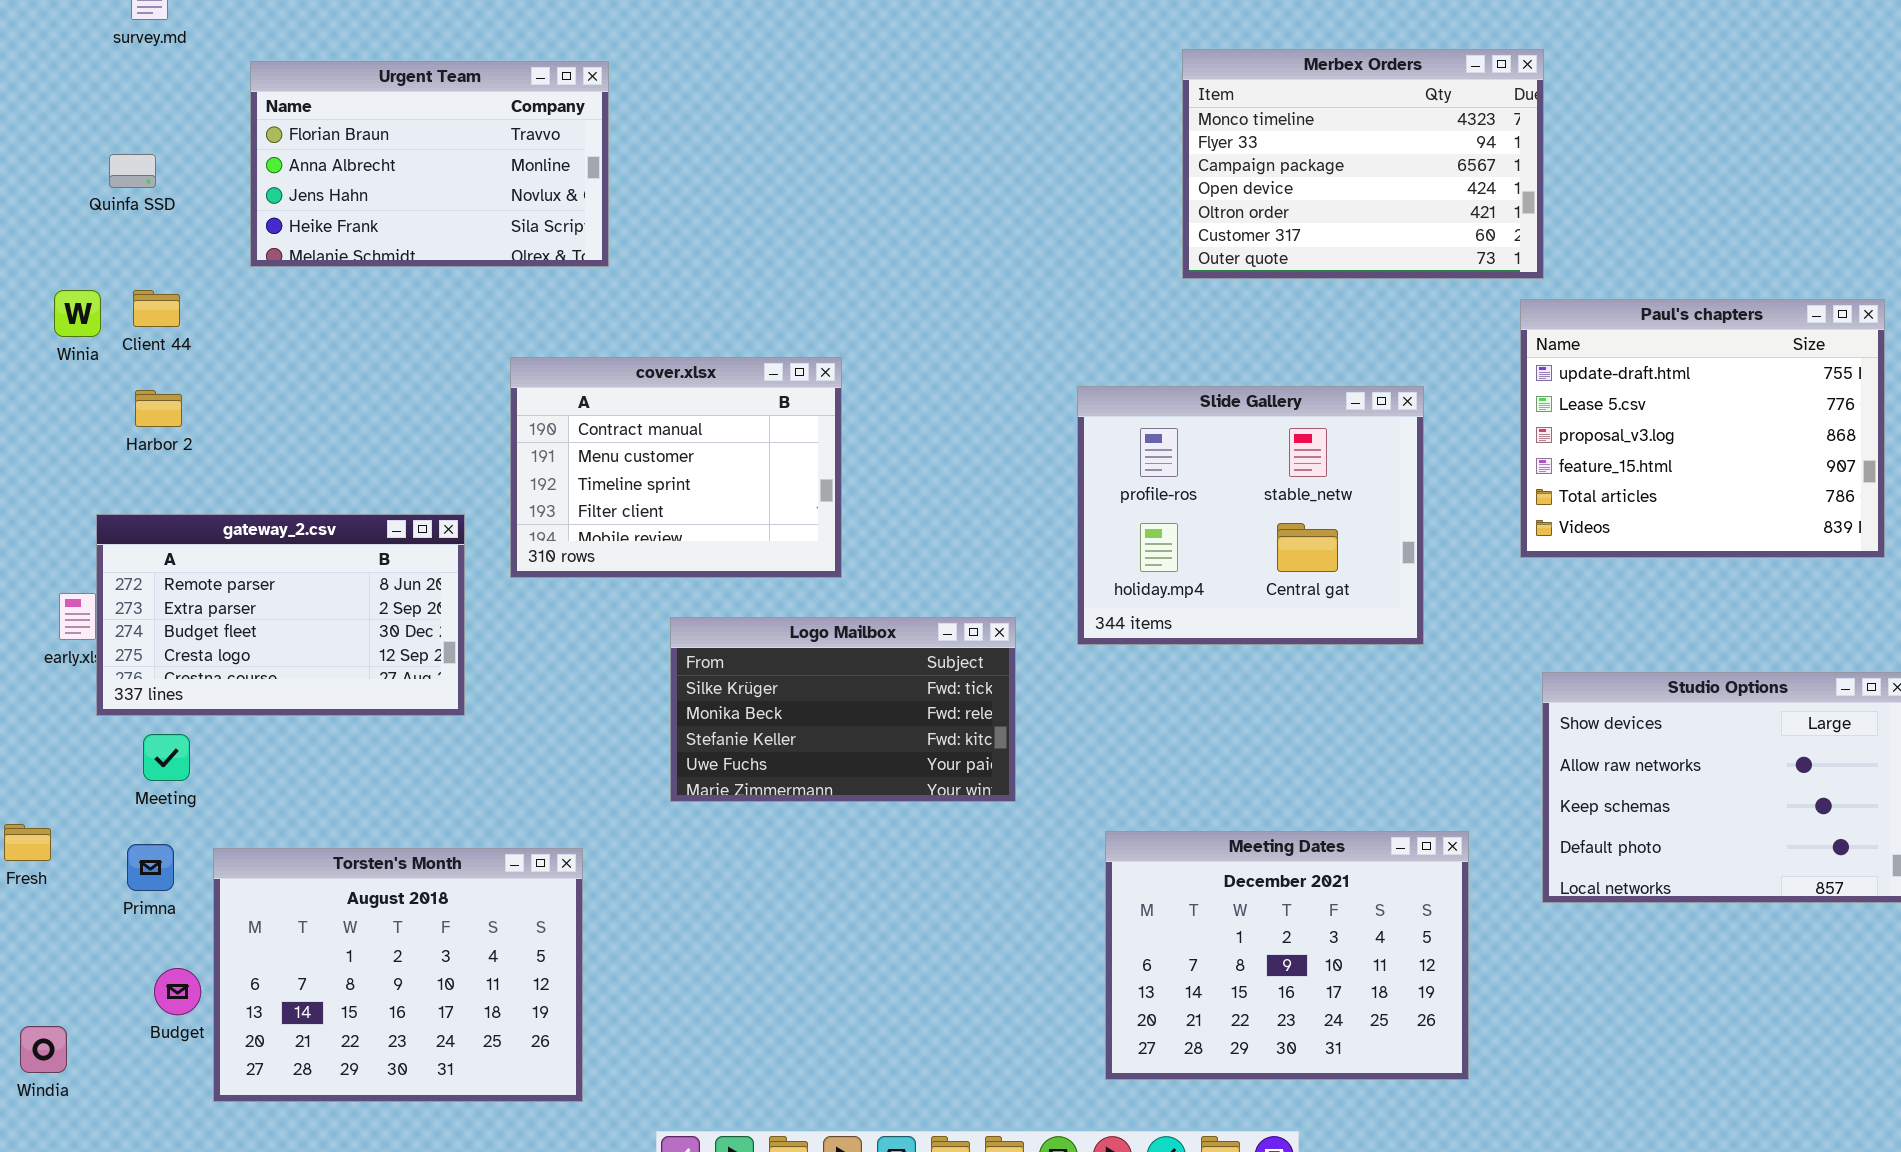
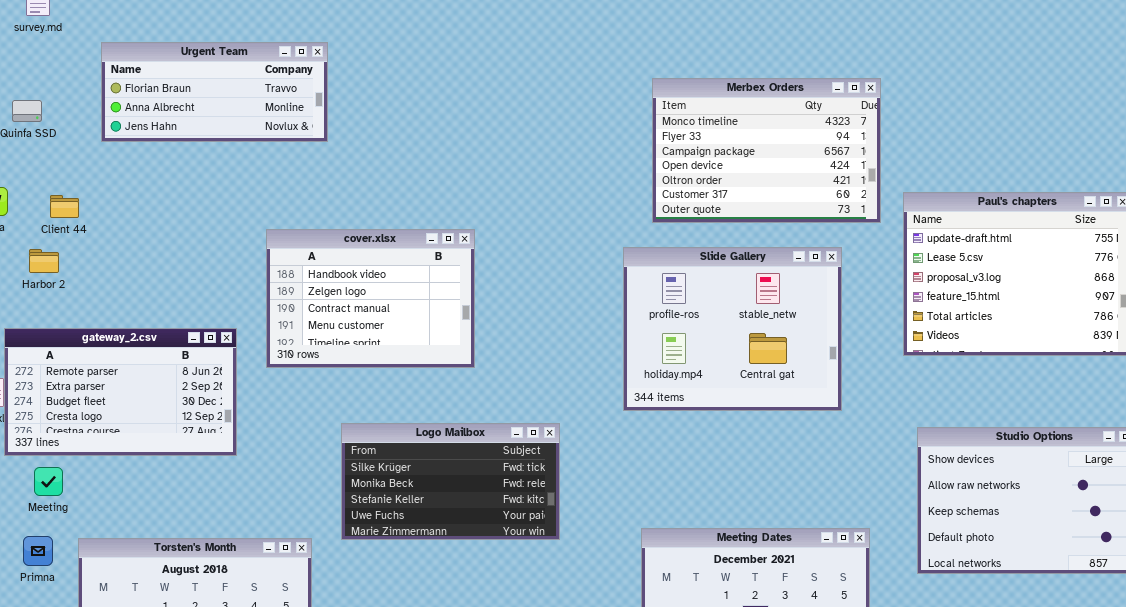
Merbex Orders: [1182,49,1544,279] -> [652,78,881,223], moved
Urgent Team: [250,61,609,267] -> [101,42,328,142], resized
Client 44: [133,290,180,327] -> [50,195,79,218], moved
cover.xlsx: [510,357,842,578] -> [266,229,475,368], scrolled up 2 rows
Logo Mailbox: [670,617,1016,802] -> [341,423,560,540], moved

